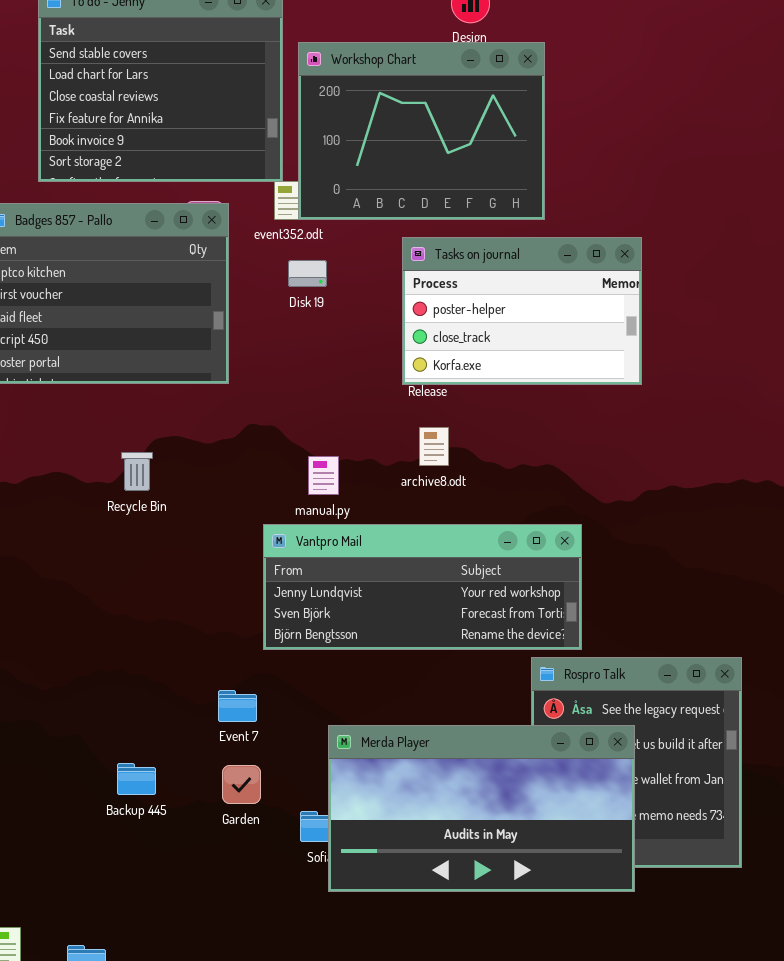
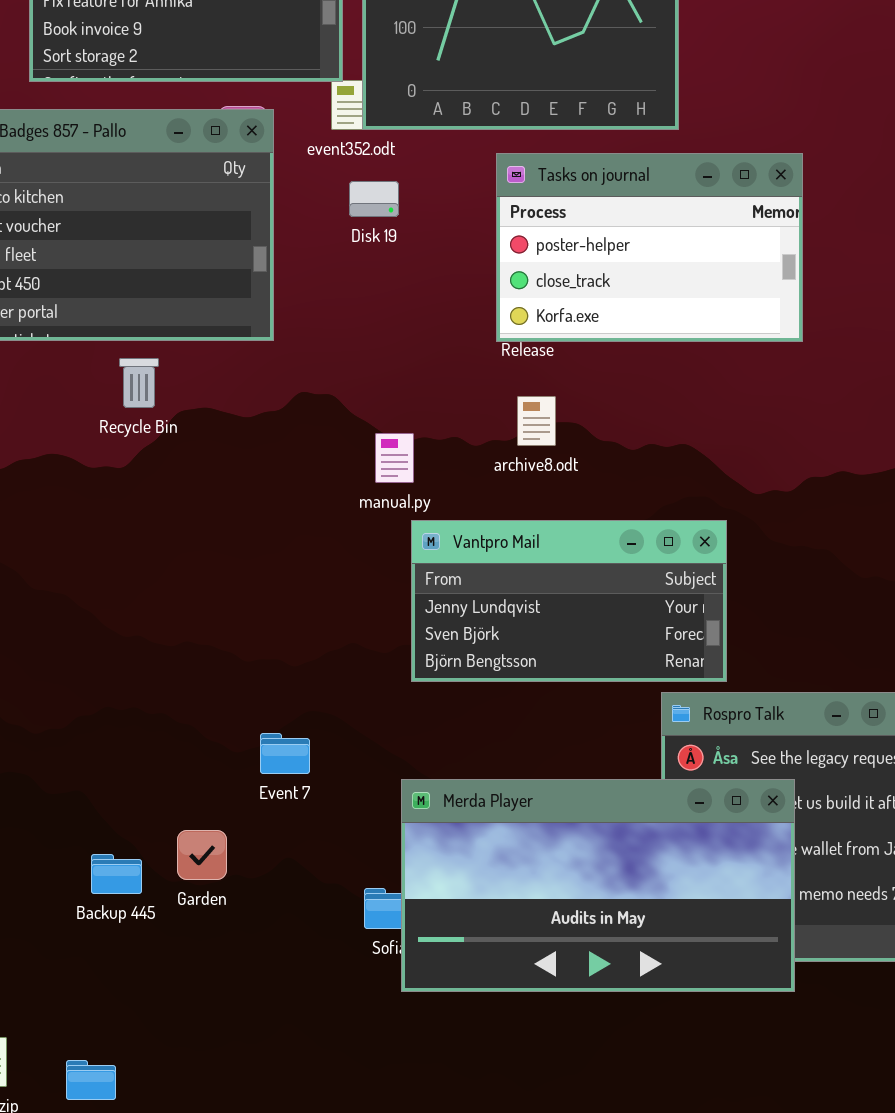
Recycle Bin: [121,452,153,491] -> [119,358,159,408], moved
Vantpro Mail: [263,524,582,650] -> [411,520,727,682], resized
Backup 445: [117,763,156,795] -> [91,854,142,894], moved
Garden: [222,765,261,804] -> [177,830,227,880], moved

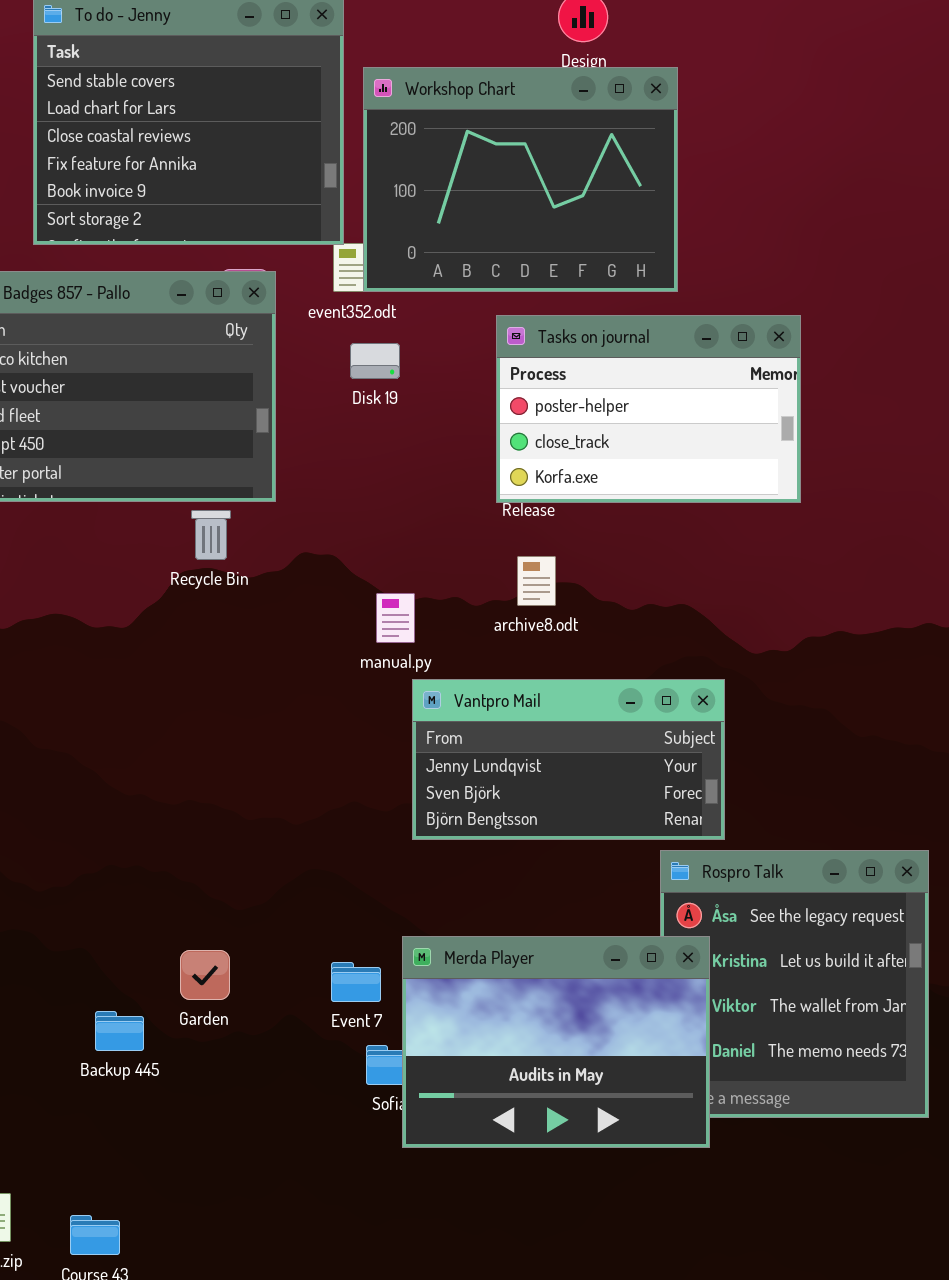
Recycle Bin: [119,358,159,408] -> [191,510,231,560], moved
Event 7: [260,733,310,774] -> [331,962,381,1002], moved
Merda Player: [401,779,795,992] -> [402,936,710,1148], resized
Garden: [177,830,227,880] -> [180,950,230,1000], moved

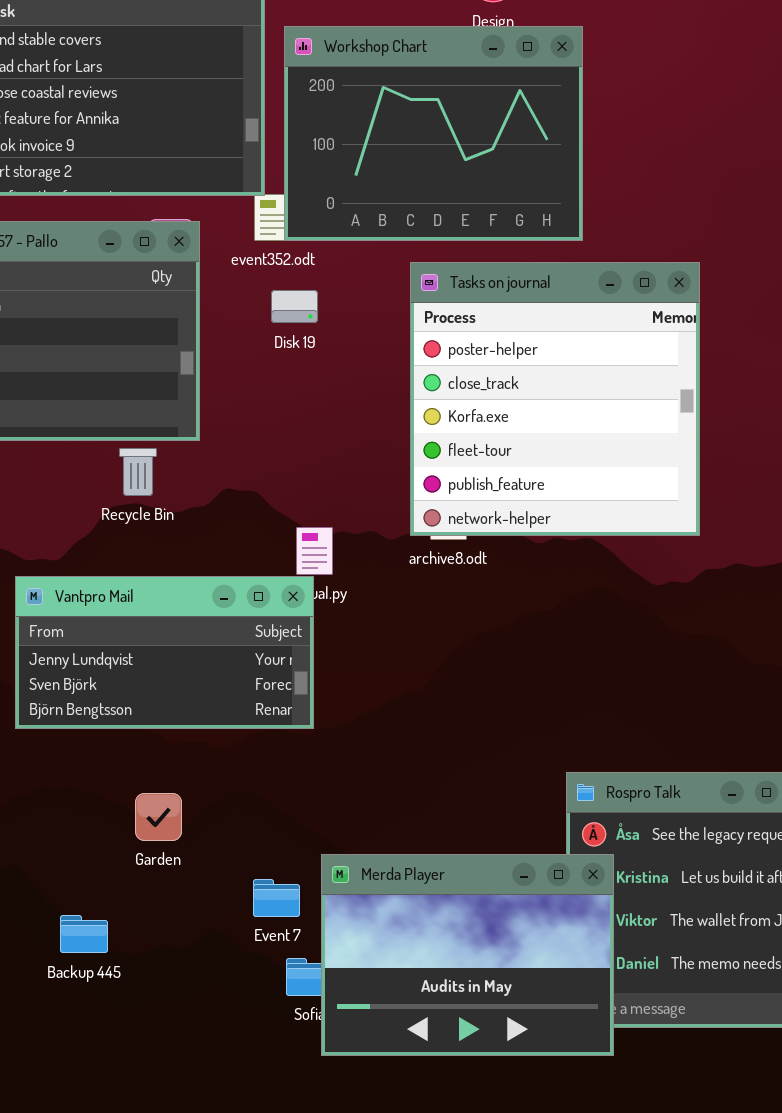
Tasks on journal: [496,315,801,503] -> [410,262,700,536], resized
Vantpro Mail: [412,679,725,840] -> [15,576,314,729], moved
Garden: [180,950,230,1000] -> [135,793,182,841], moved
Backup 445: [95,1011,144,1051] -> [60,915,108,953], moved

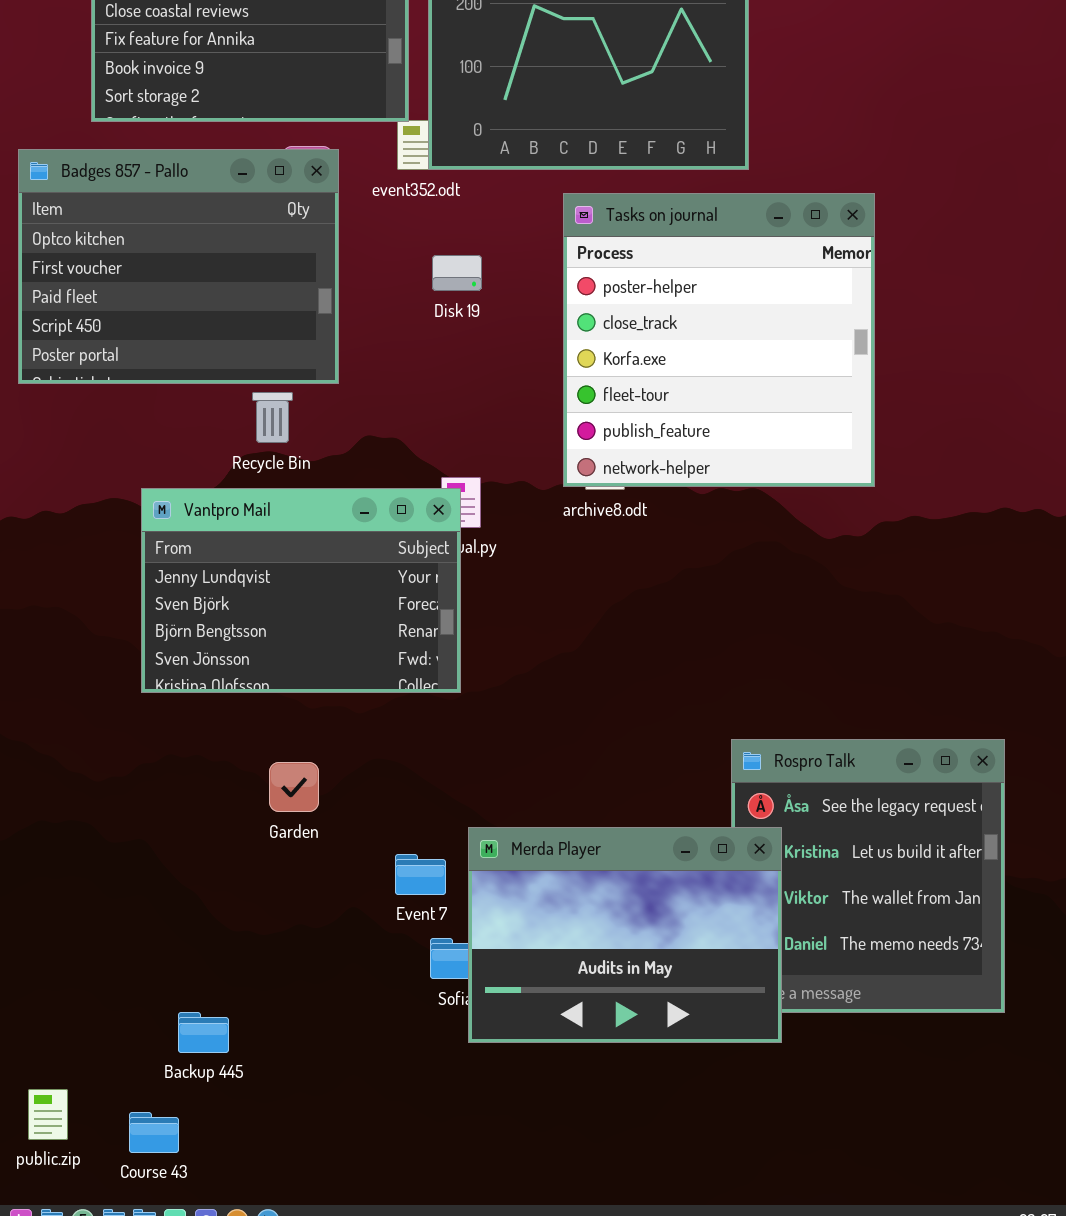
Disk 19: [271,290,318,323] -> [432,255,482,291], moved
Vantpro Mail: [15,576,314,729] -> [141,488,461,693], resized
Backup 445: [60,915,108,953] -> [178,1012,229,1053], moved

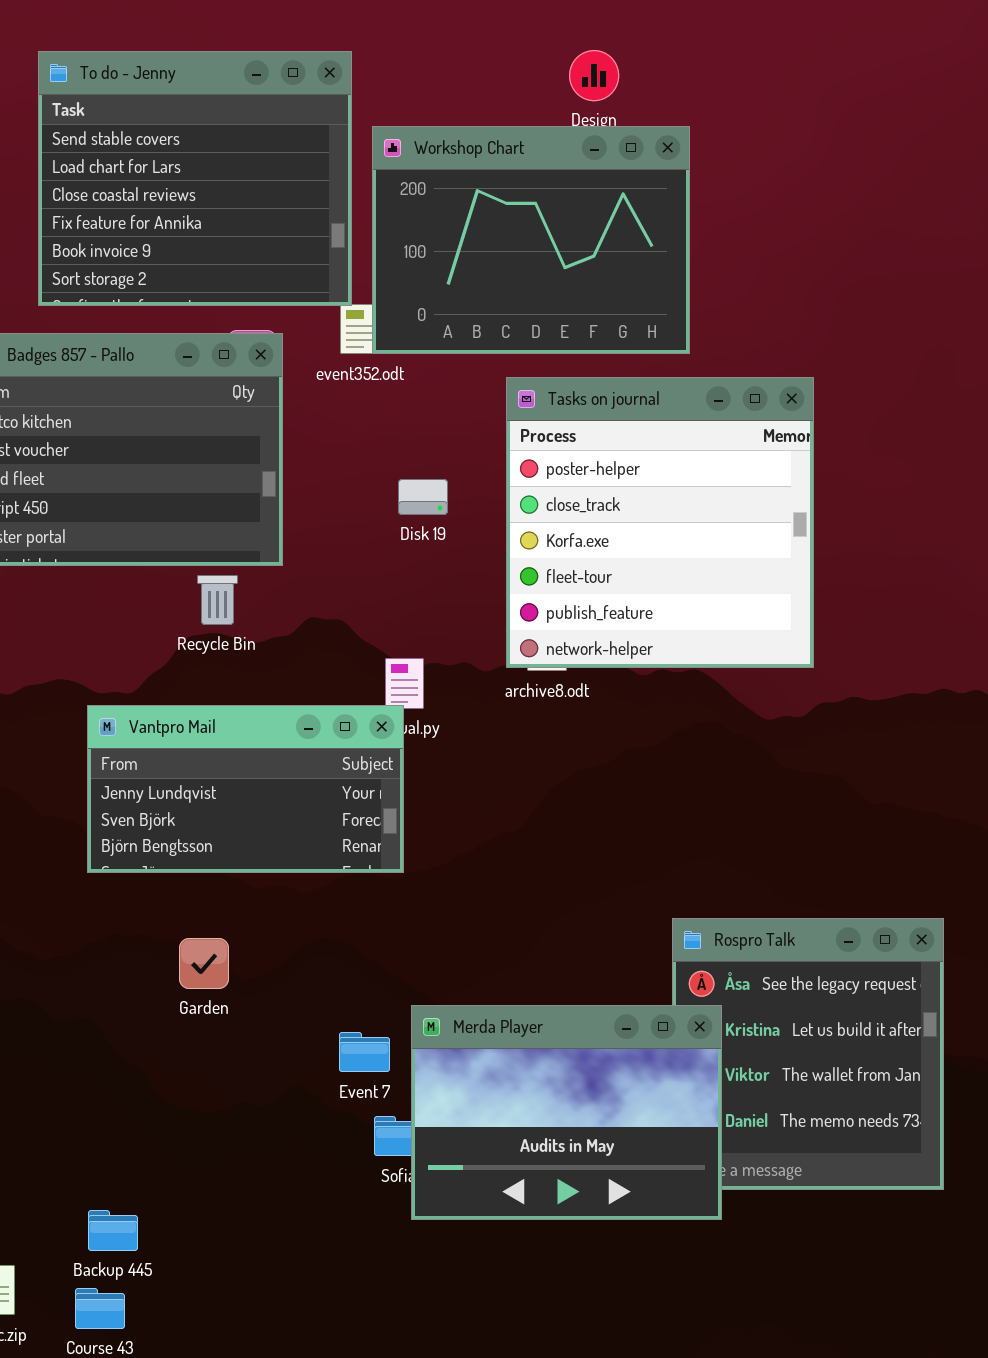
Disk 19: [432,255,482,291] -> [398,479,448,515], moved
Vantpro Mail: [141,488,461,693] -> [87,705,404,873], resized
Garden: [269,762,319,812] -> [179,938,229,989], moved
Backup 445: [178,1012,229,1053] -> [88,1210,138,1251], moved

